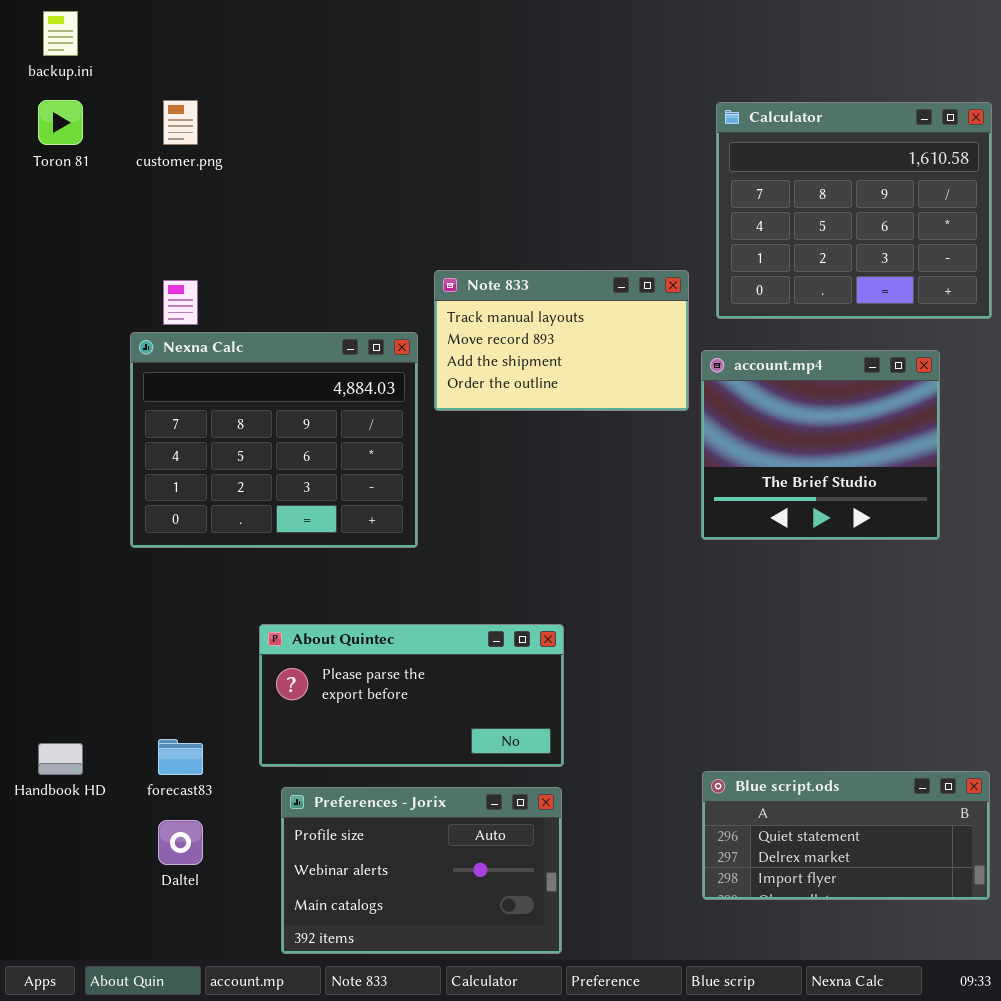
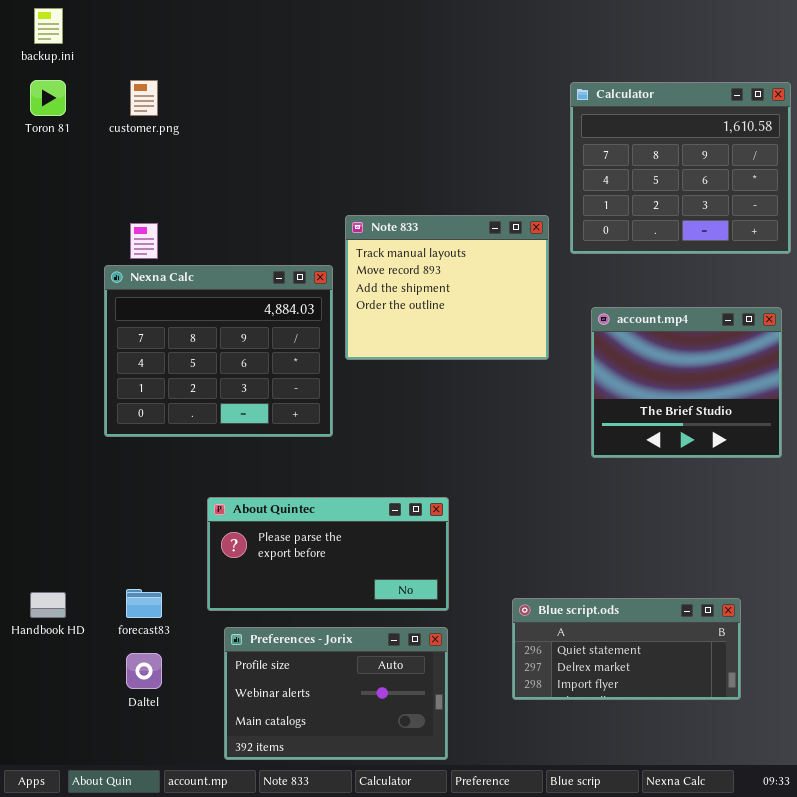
Note 833: [434,270,689,411] -> [345,215,549,360], resized
account.mp4: [701,350,940,540] -> [591,307,782,458], moved
Blue script.ods: [702,771,990,900] -> [512,598,741,700], moved

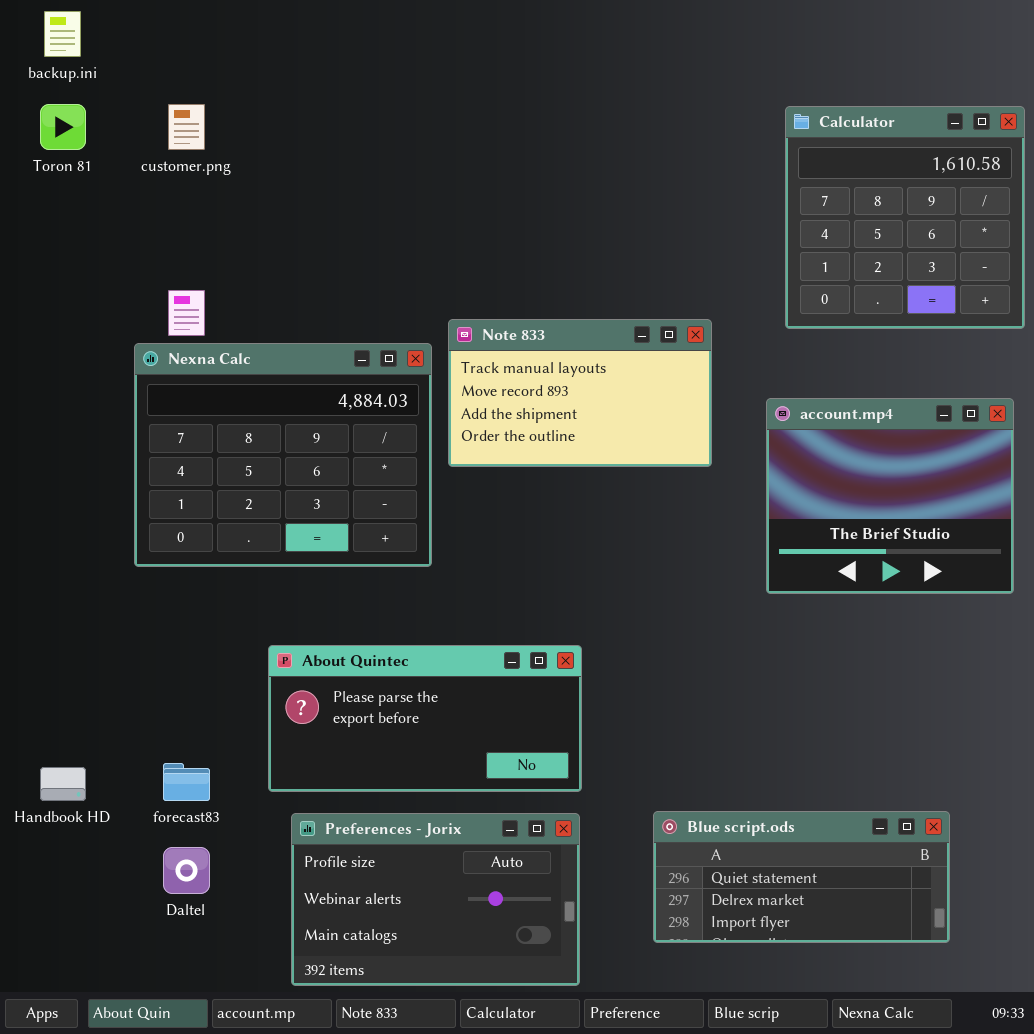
Calculator: [570,82,791,254] -> [785,106,1025,329], resized
Note 833: [345,215,549,360] -> [448,319,712,467], resized
Blue script.ods: [512,598,741,700] -> [653,811,950,943], moved

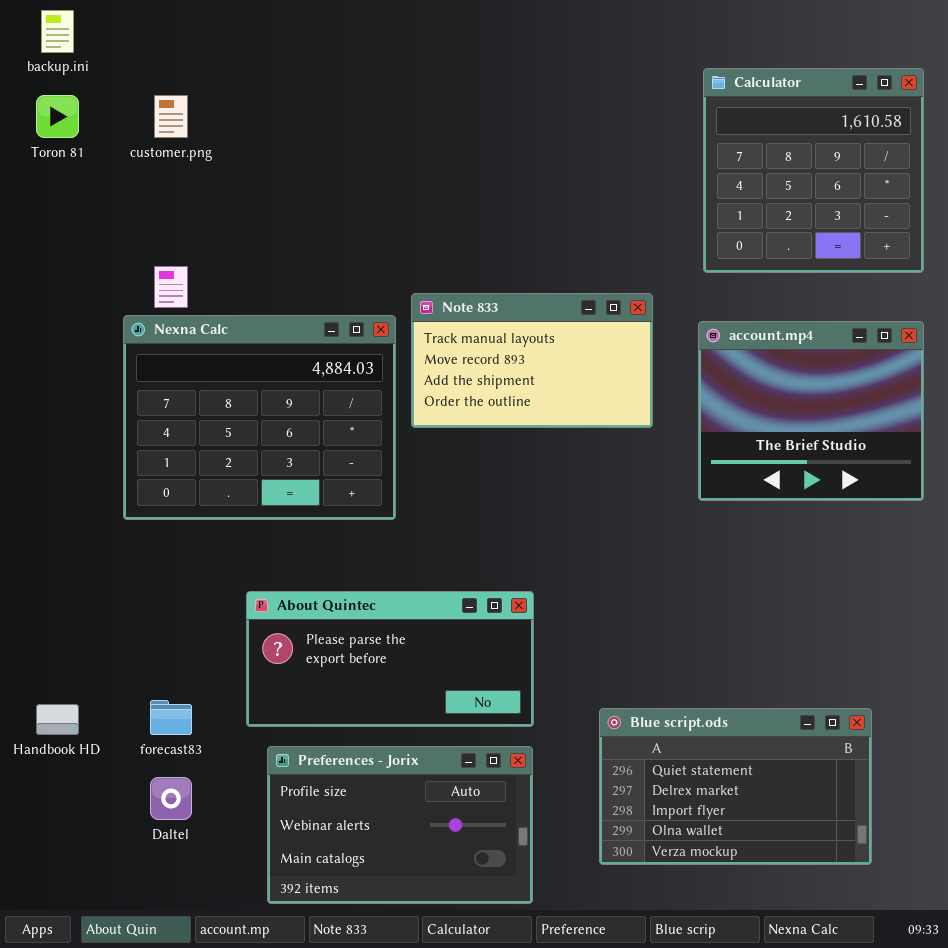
Calculator: [785,106,1025,329] -> [703,68,924,273], moved
account.mp4: [766,398,1014,594] -> [698,321,924,501], moved
Blue script.ods: [653,811,950,943] -> [599,708,872,865], resized

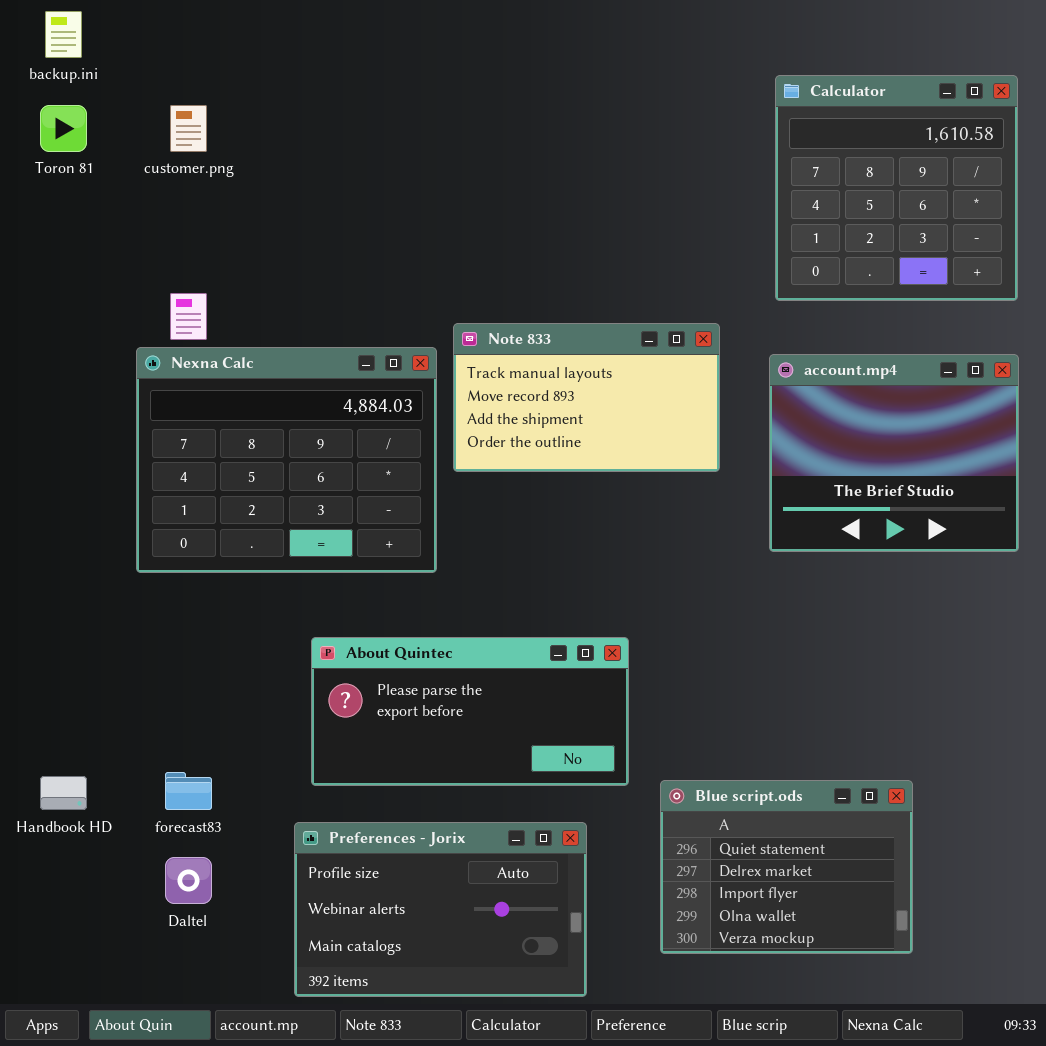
About Quintec: [246,591,534,727] -> [311,637,629,786], moved
Blue script.ods: [599,708,872,865] -> [660,780,913,954], resized

